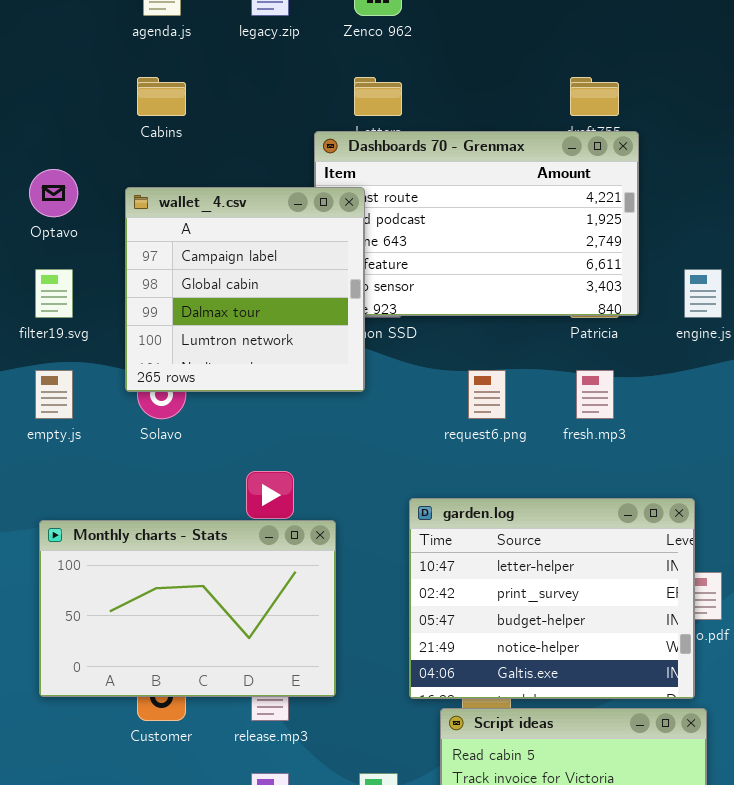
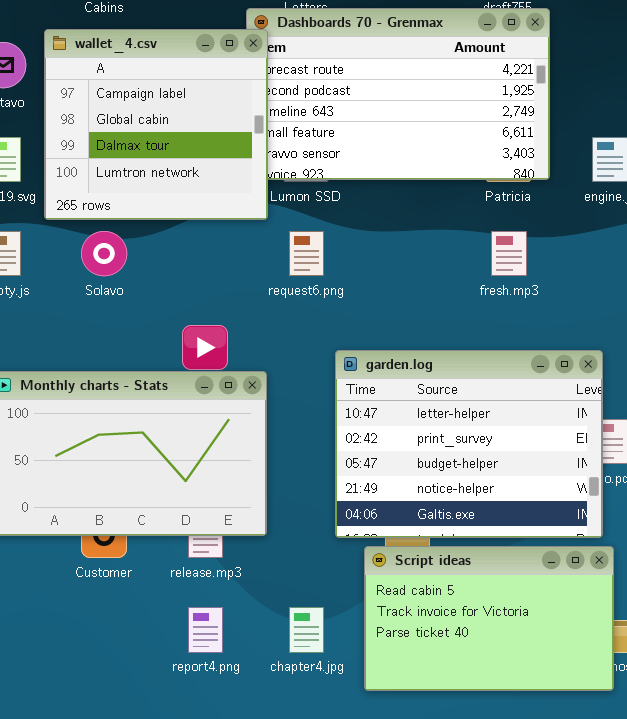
wallet_4.csv: [125,187,365,392] -> [44,29,268,220], moved
request6.png: [468,370,506,419] -> [289,231,324,276], moved

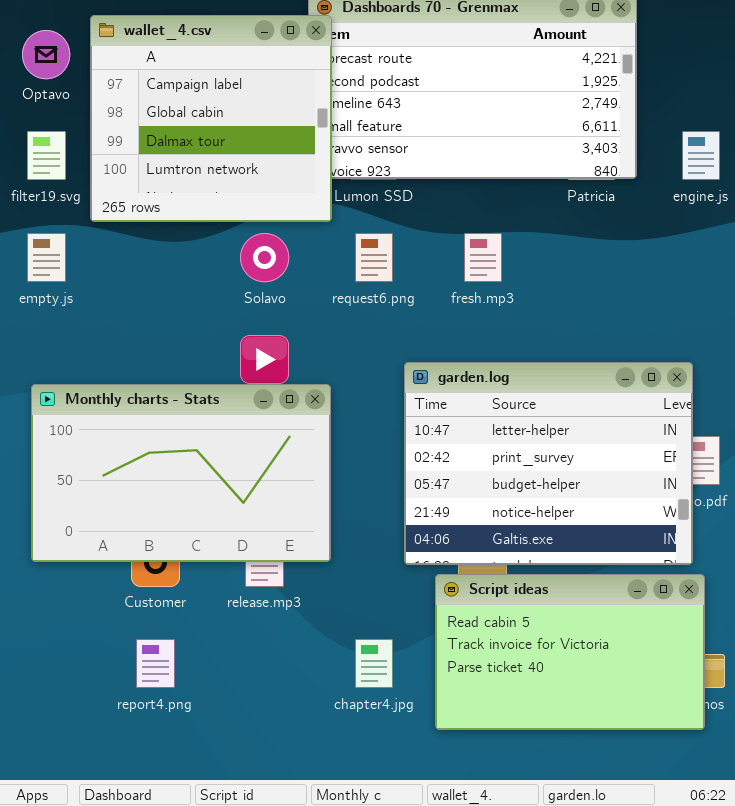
Solavo: [81,231,127,276] -> [240,233,289,282], moved
fresh.mp3: [491,231,527,276] -> [464,233,502,282], moved
report4.png: [188,607,223,653] -> [136,639,175,688], moved

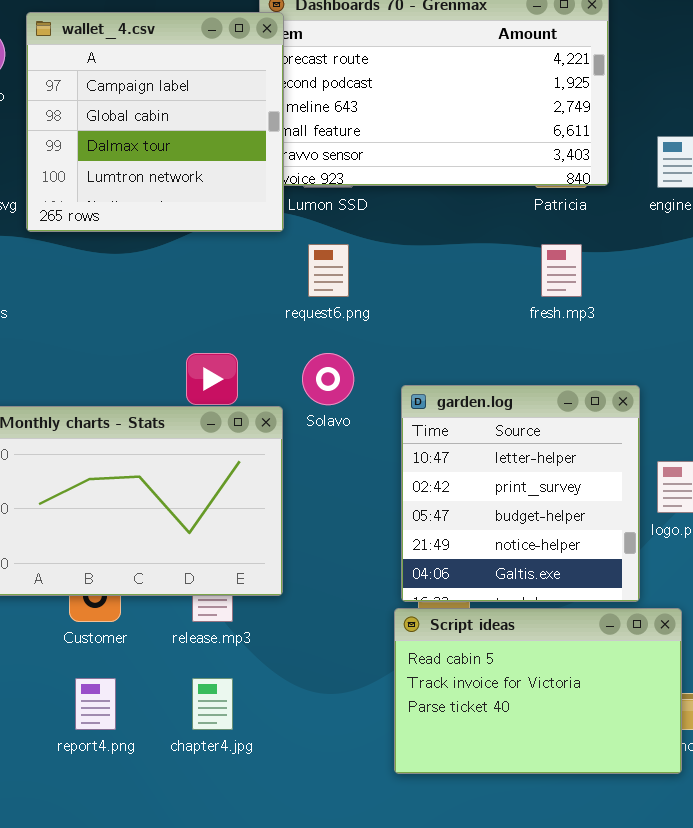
Solavo: [240,233,289,282] -> [302,353,354,405], moved
fresh.mp3: [464,233,502,282] -> [541,244,582,297], moved
garden.log: [404,362,693,565] -> [401,385,640,602], moved, resized
chapter4.jpg: [355,639,393,688] -> [192,678,233,730], moved

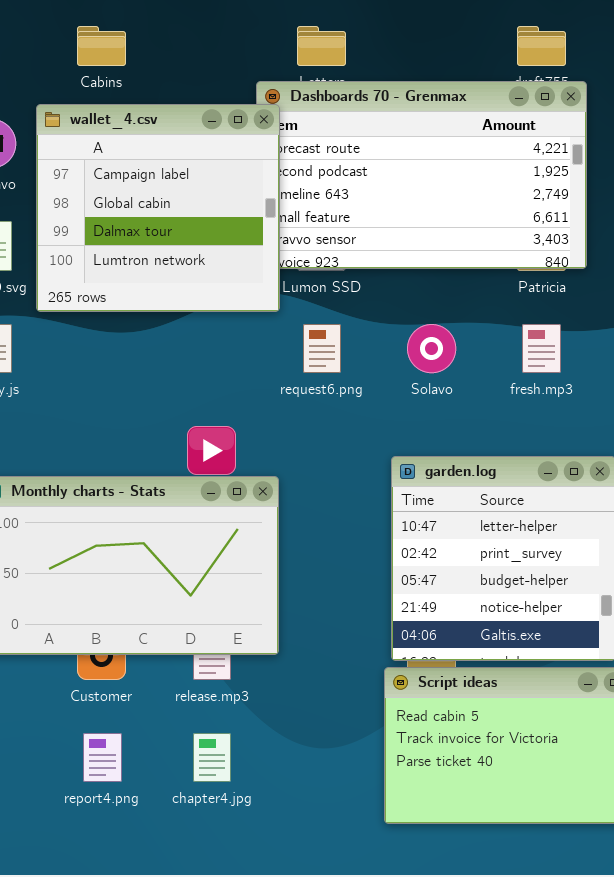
Solavo: [302,353,354,405] -> [407,324,456,373], moved

